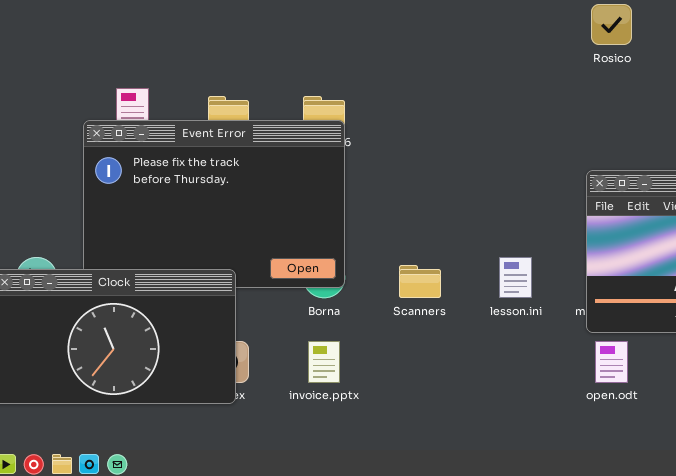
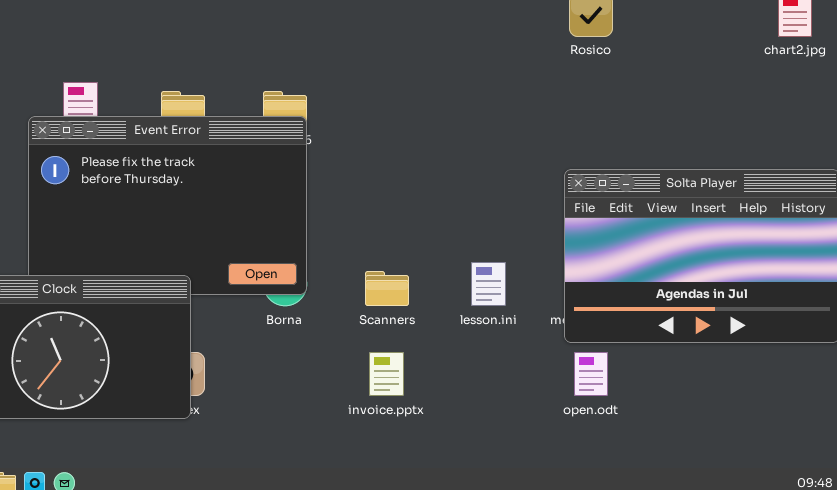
invoice.pptx: [308,341,340,383] -> [369,352,404,396], moved

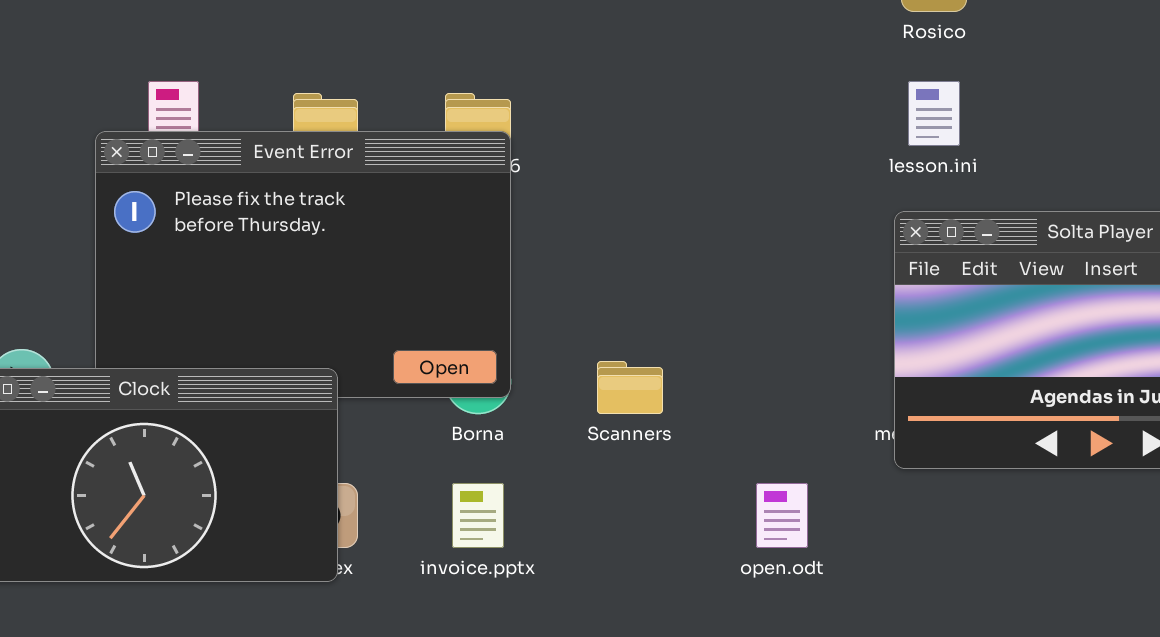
lesson.ini: [471,262,506,306] -> [908,81,960,146], moved
invoice.pptx: [369,352,404,396] -> [452,483,504,548], moved
open.odt: [574,352,608,396] -> [756,483,808,548], moved

